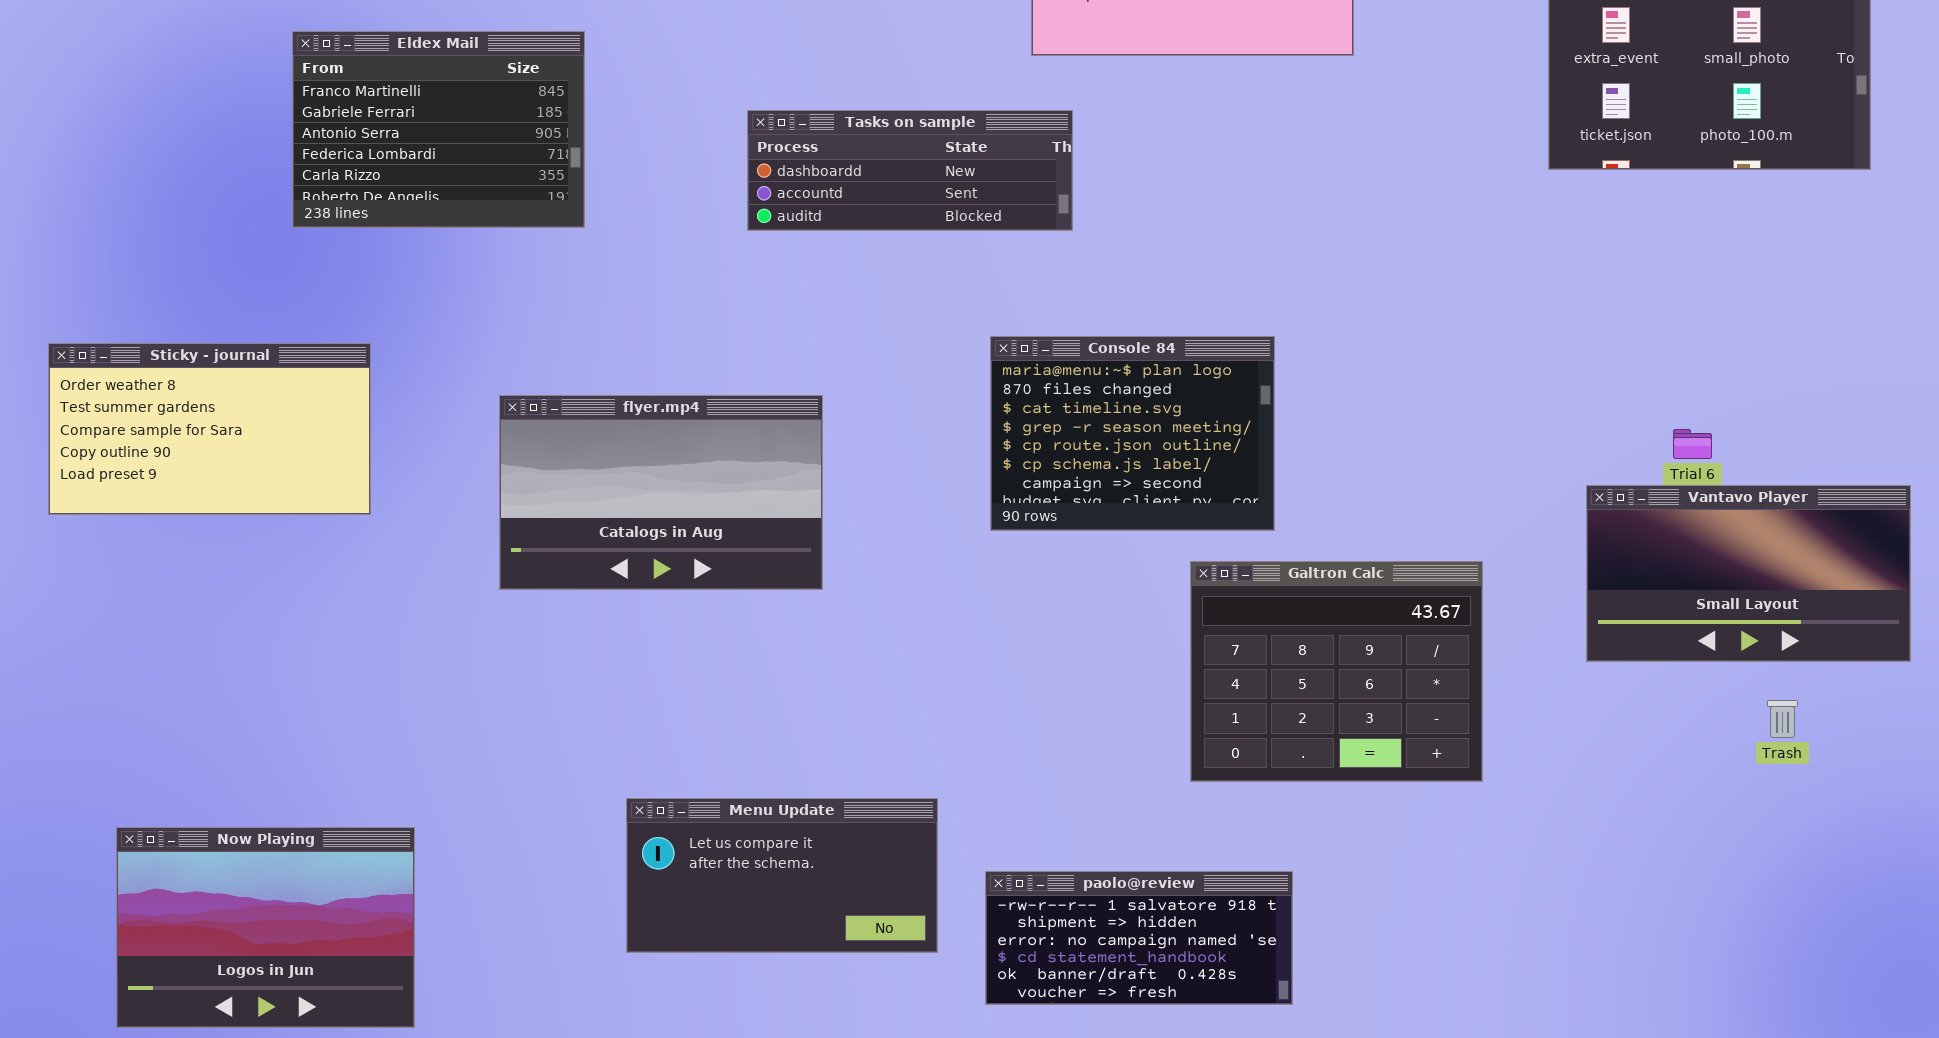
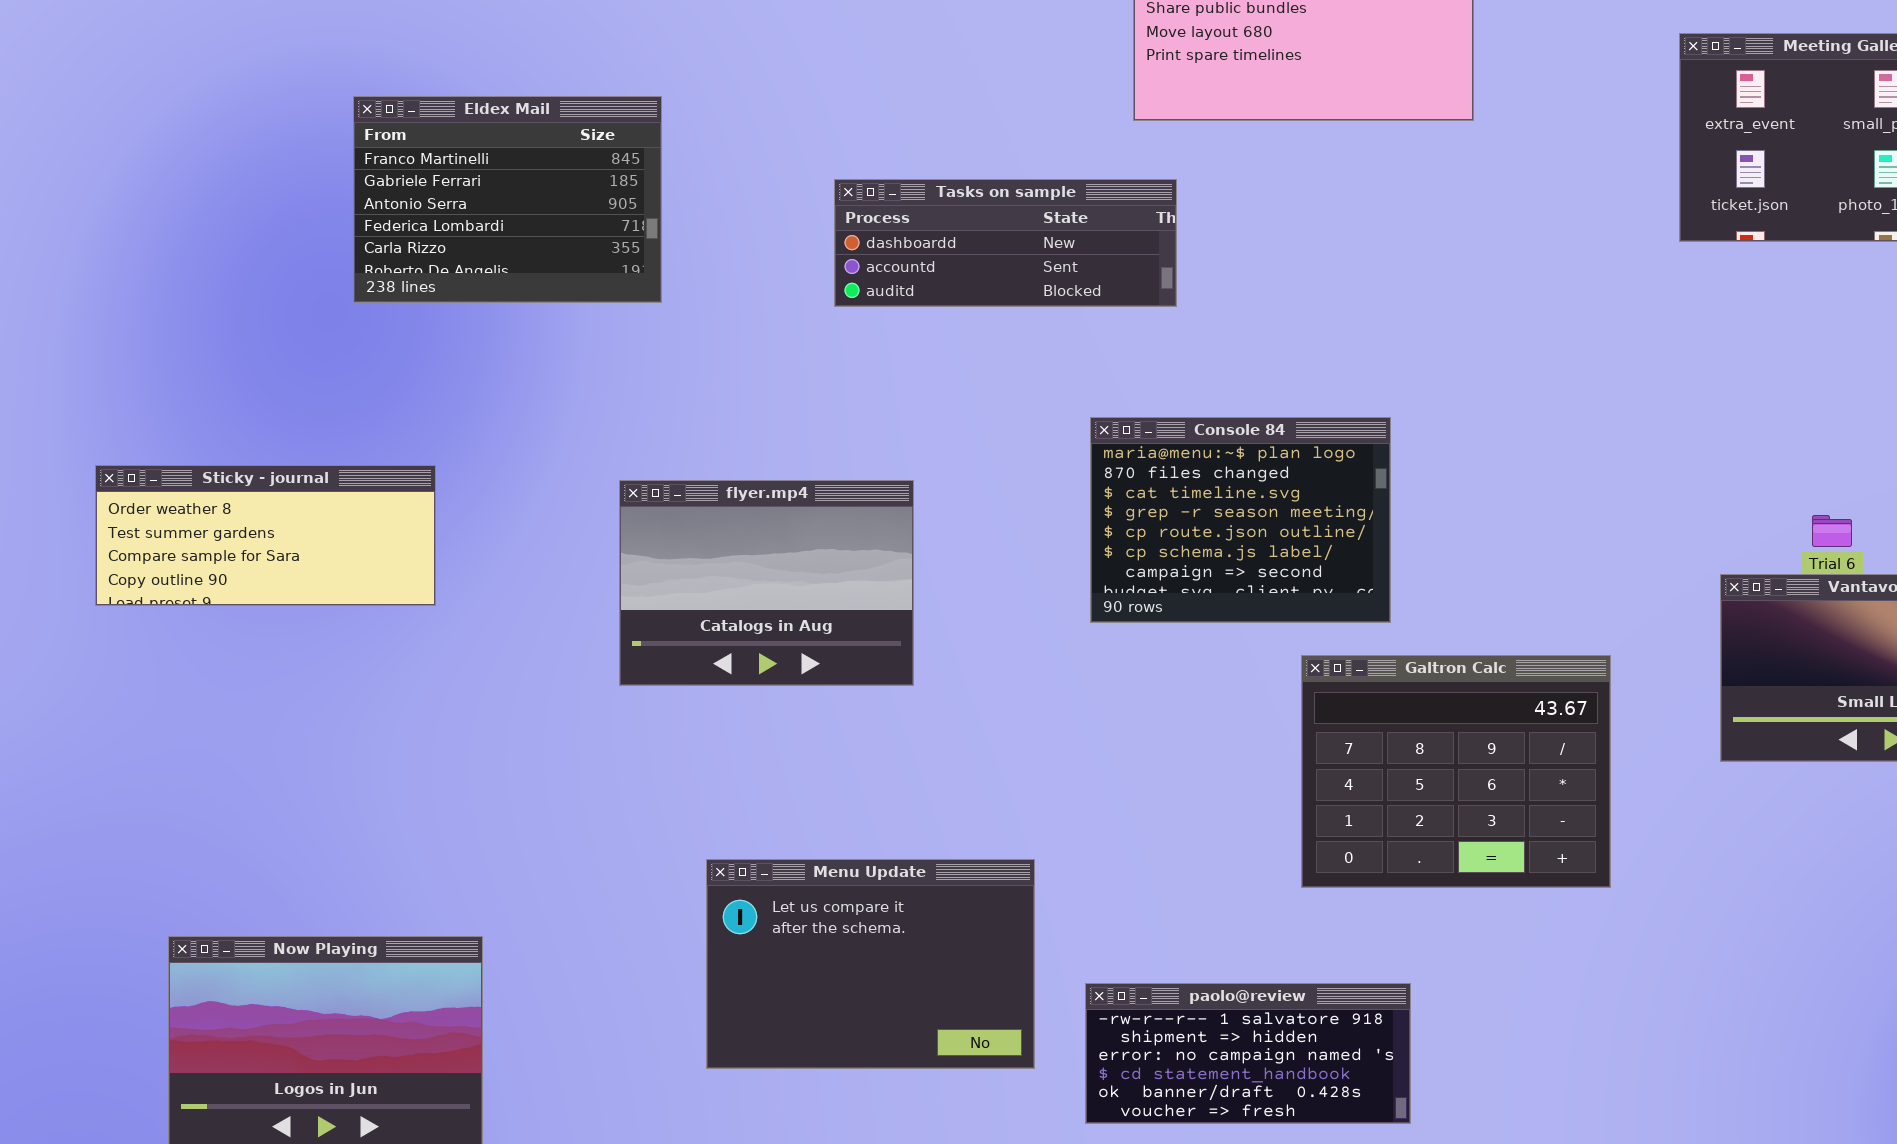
Sticky - journal: [48,343,371,515] -> [95,465,436,606], resized
flyer.mp4: [499,395,823,590] -> [619,480,914,686], resized
Menu Update: [626,798,938,953] -> [706,859,1035,1069], resized

